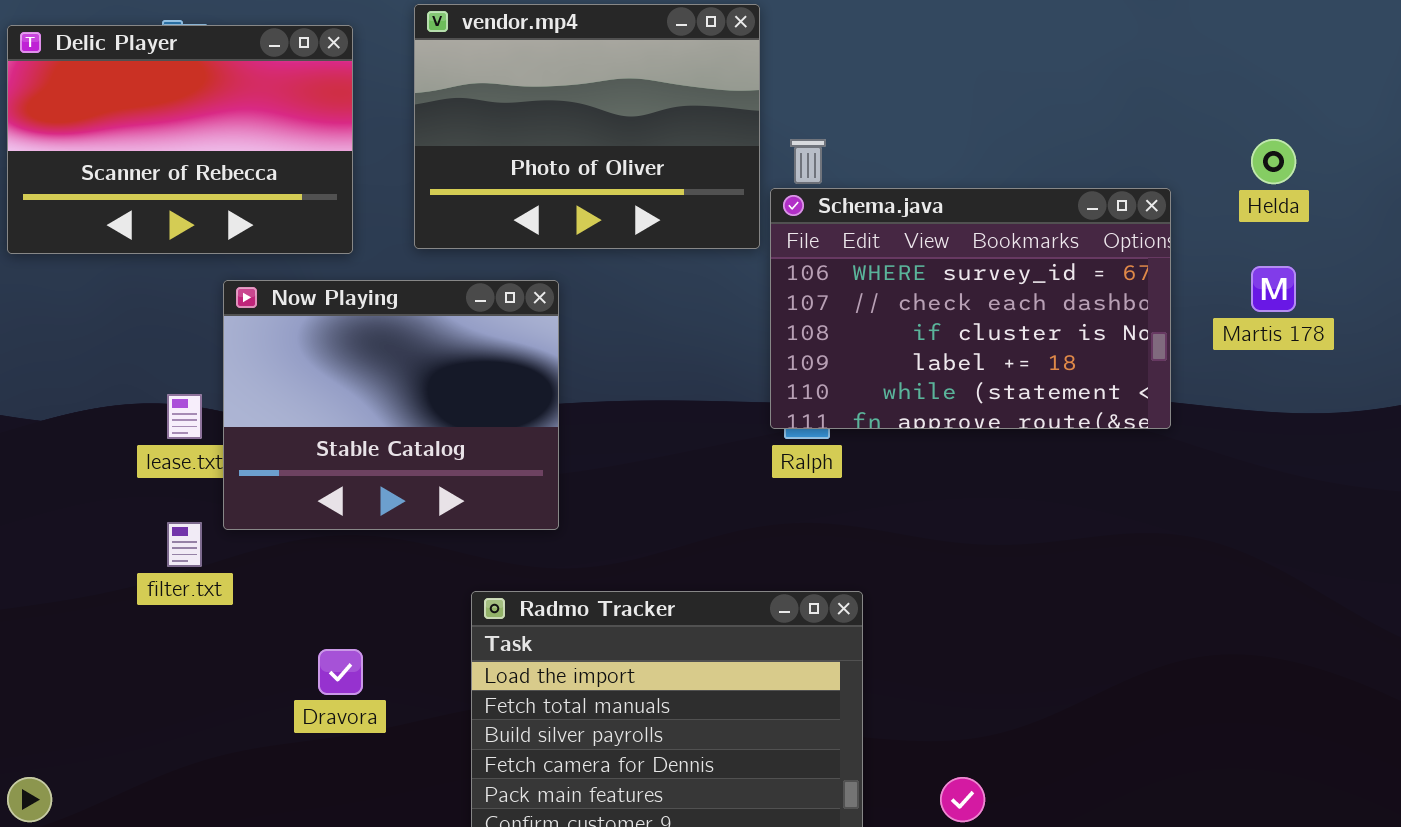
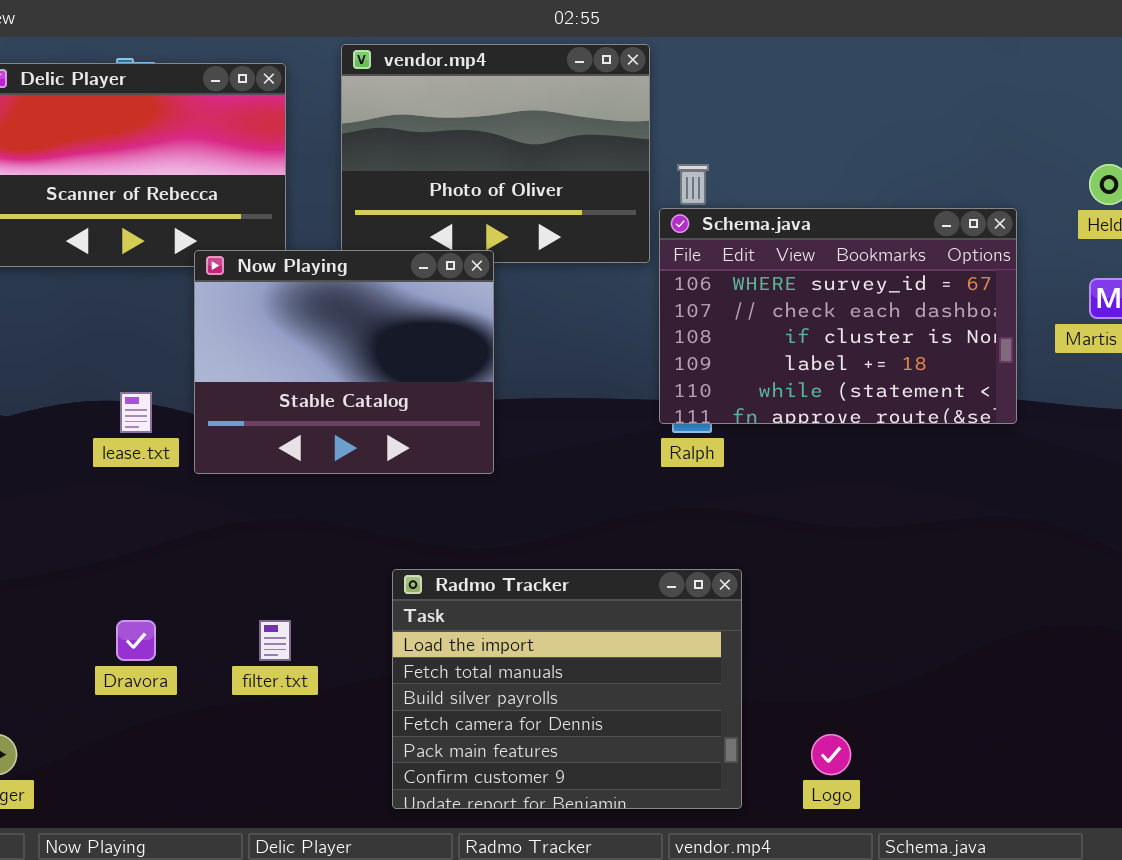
Now Playing: [223,280,559,530] -> [194,250,494,474], moved
filter.txt: [167,522,202,567] -> [259,620,291,661], moved
Dravora: [318,649,363,695] -> [116,620,156,661], moved

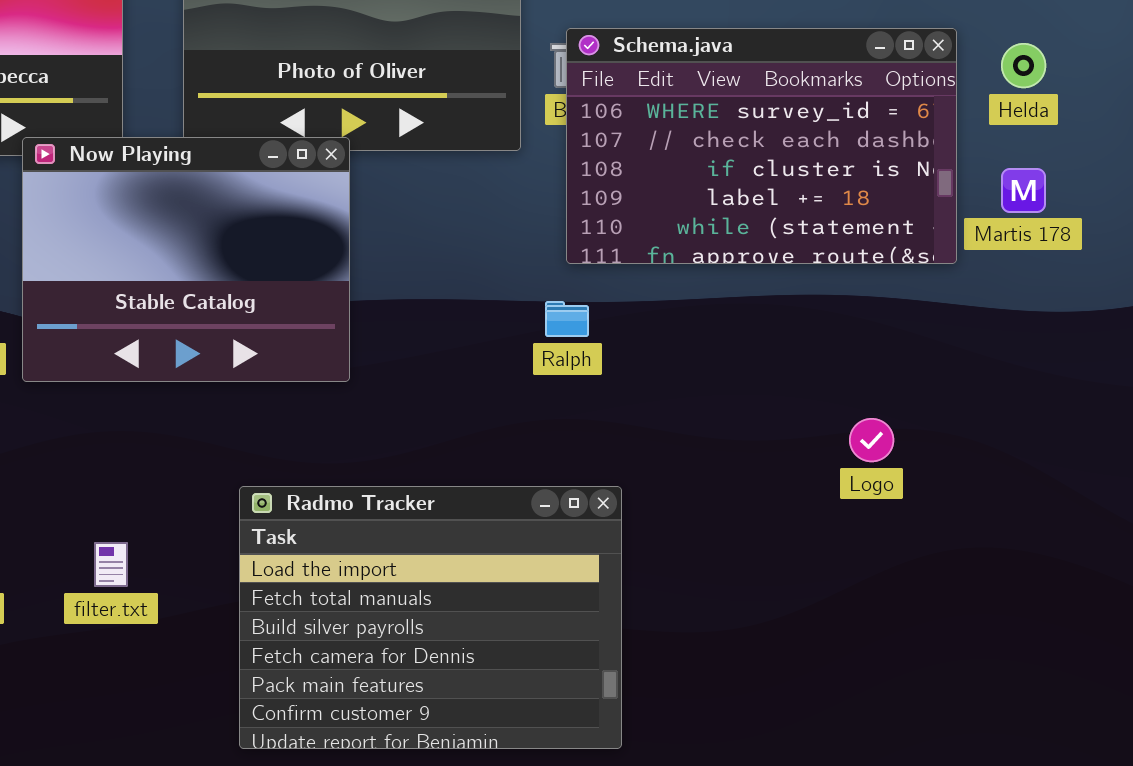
Schema.java: [659,208,1017,424] -> [566,28,957,264], moved
Logo: [811,734,851,775] -> [849,418,894,462], moved

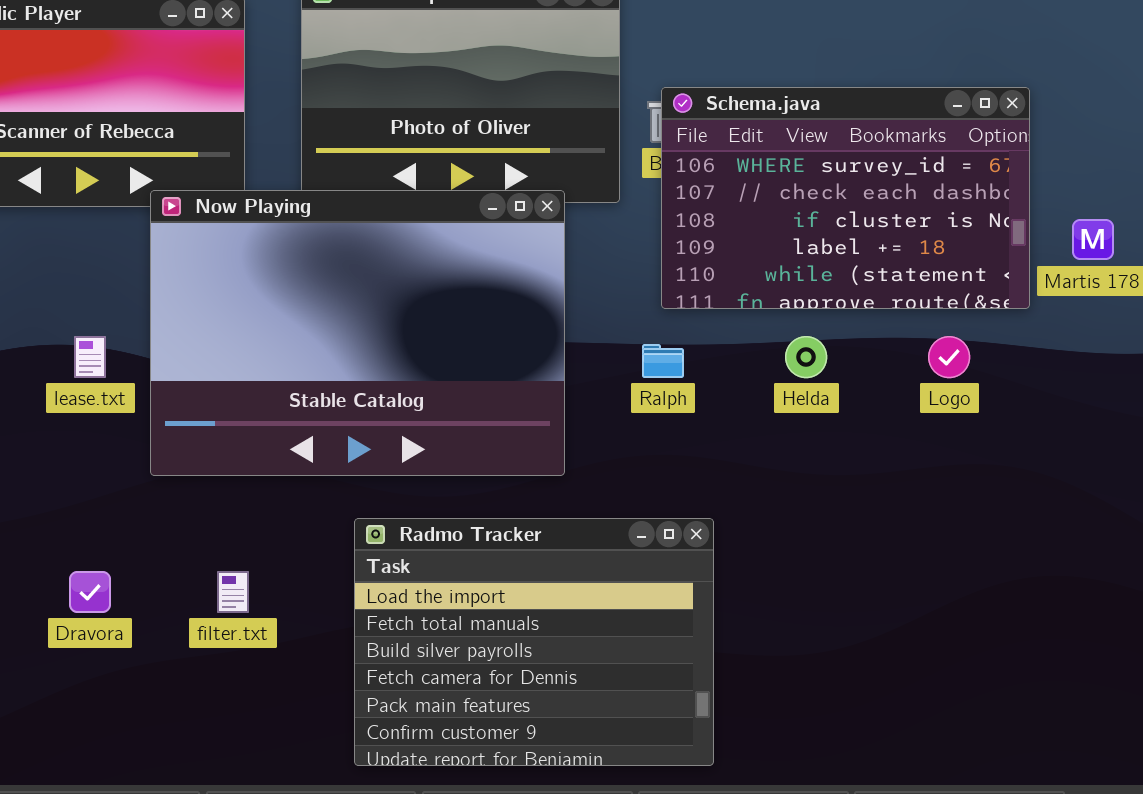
Helda: [1001,43,1046,88] -> [785,336,827,378], moved
Now Playing: [22,137,350,382] -> [150,190,565,476], resized
Logo: [849,418,894,462] -> [928,336,970,378], moved

